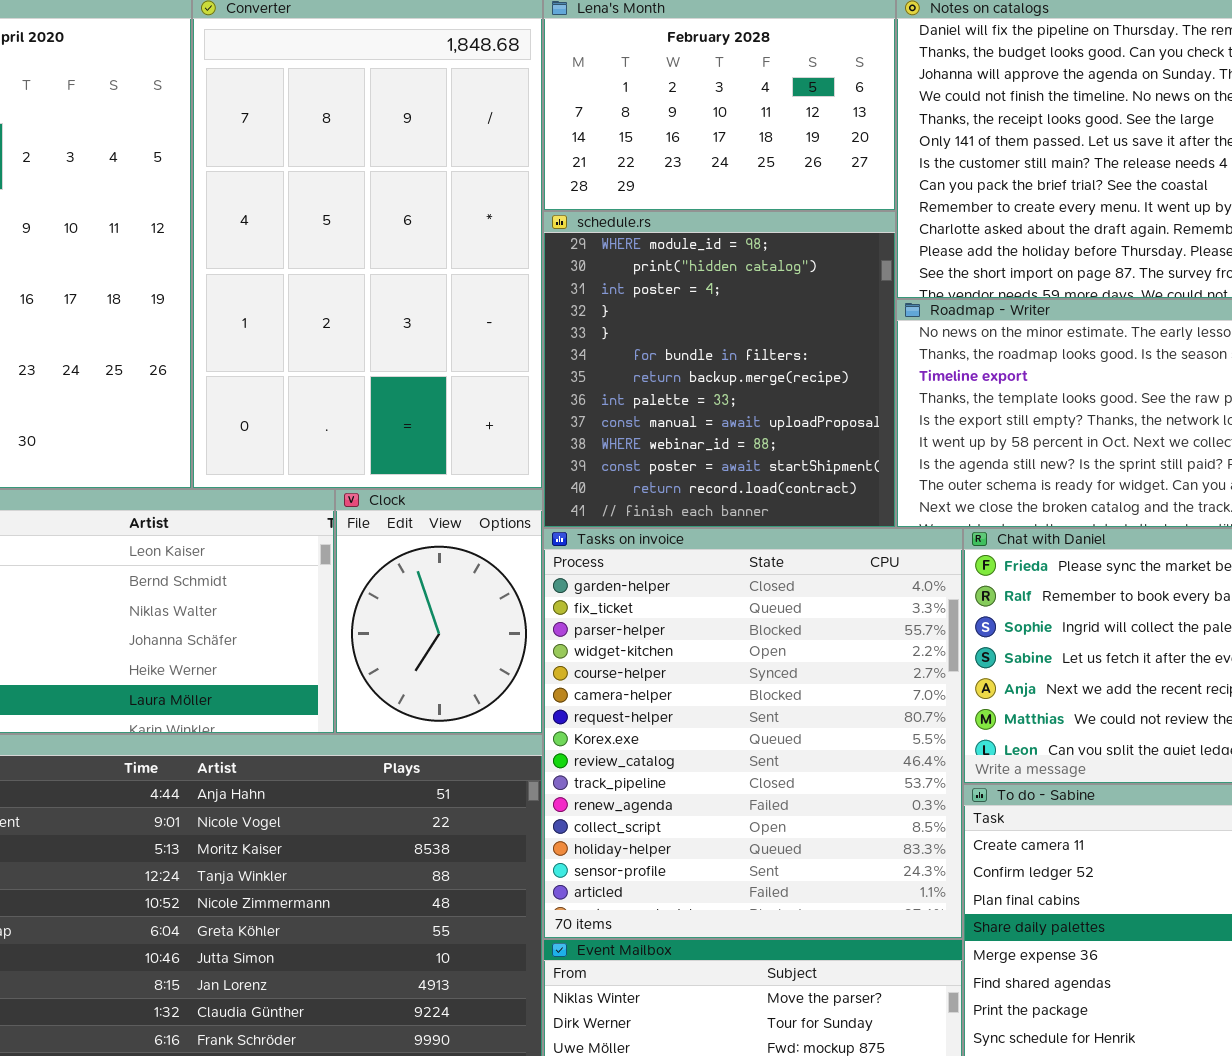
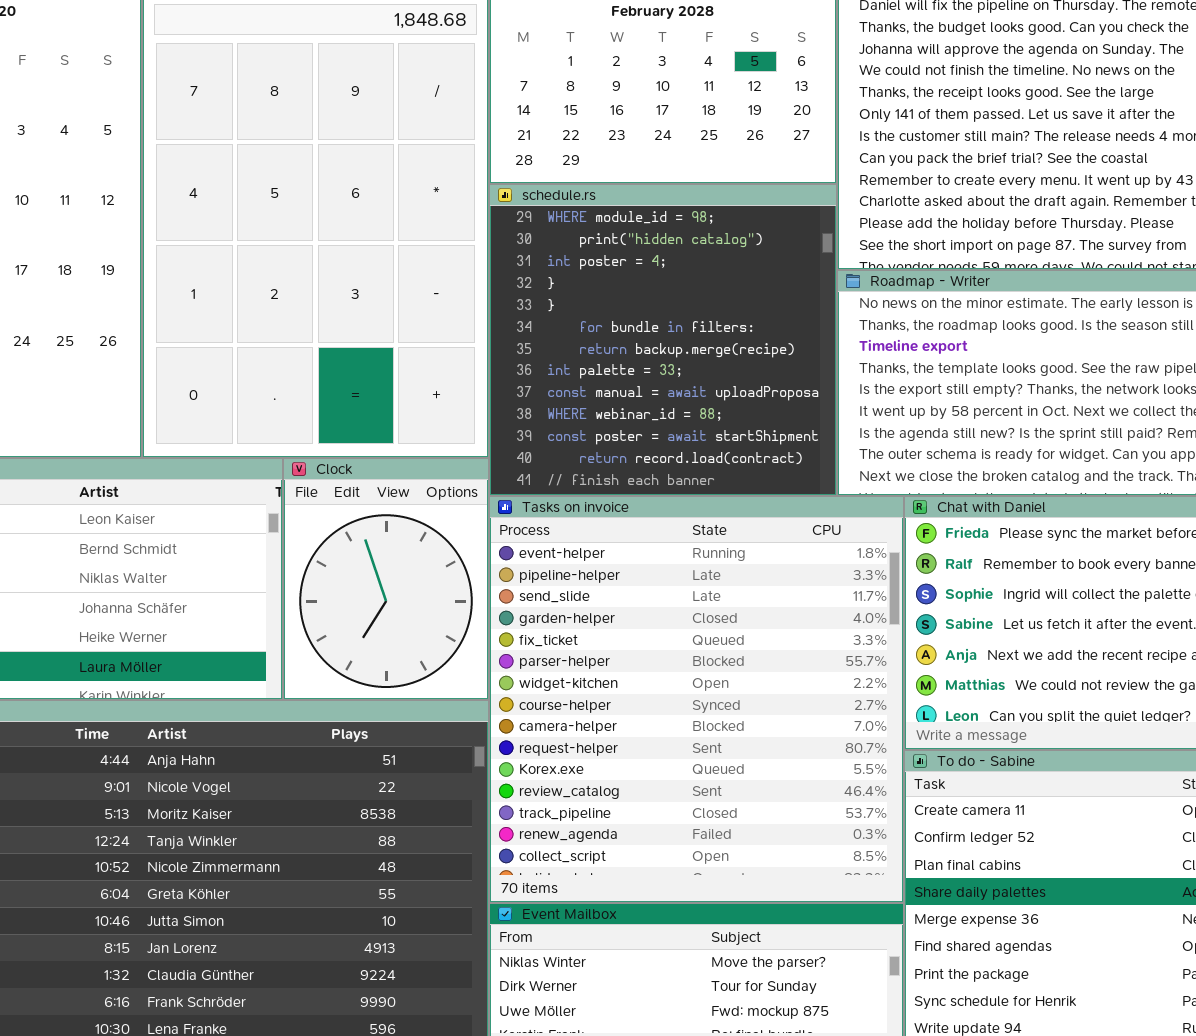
Tasks on invoice: [543,528,963,939] -> [489,496,904,903], scrolled up 3 rows

